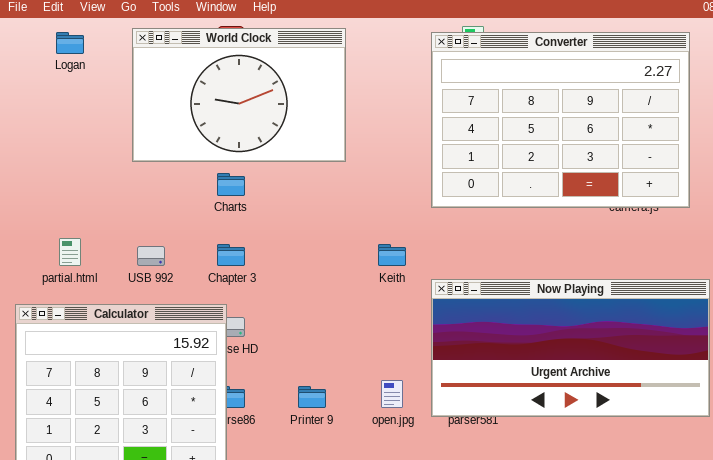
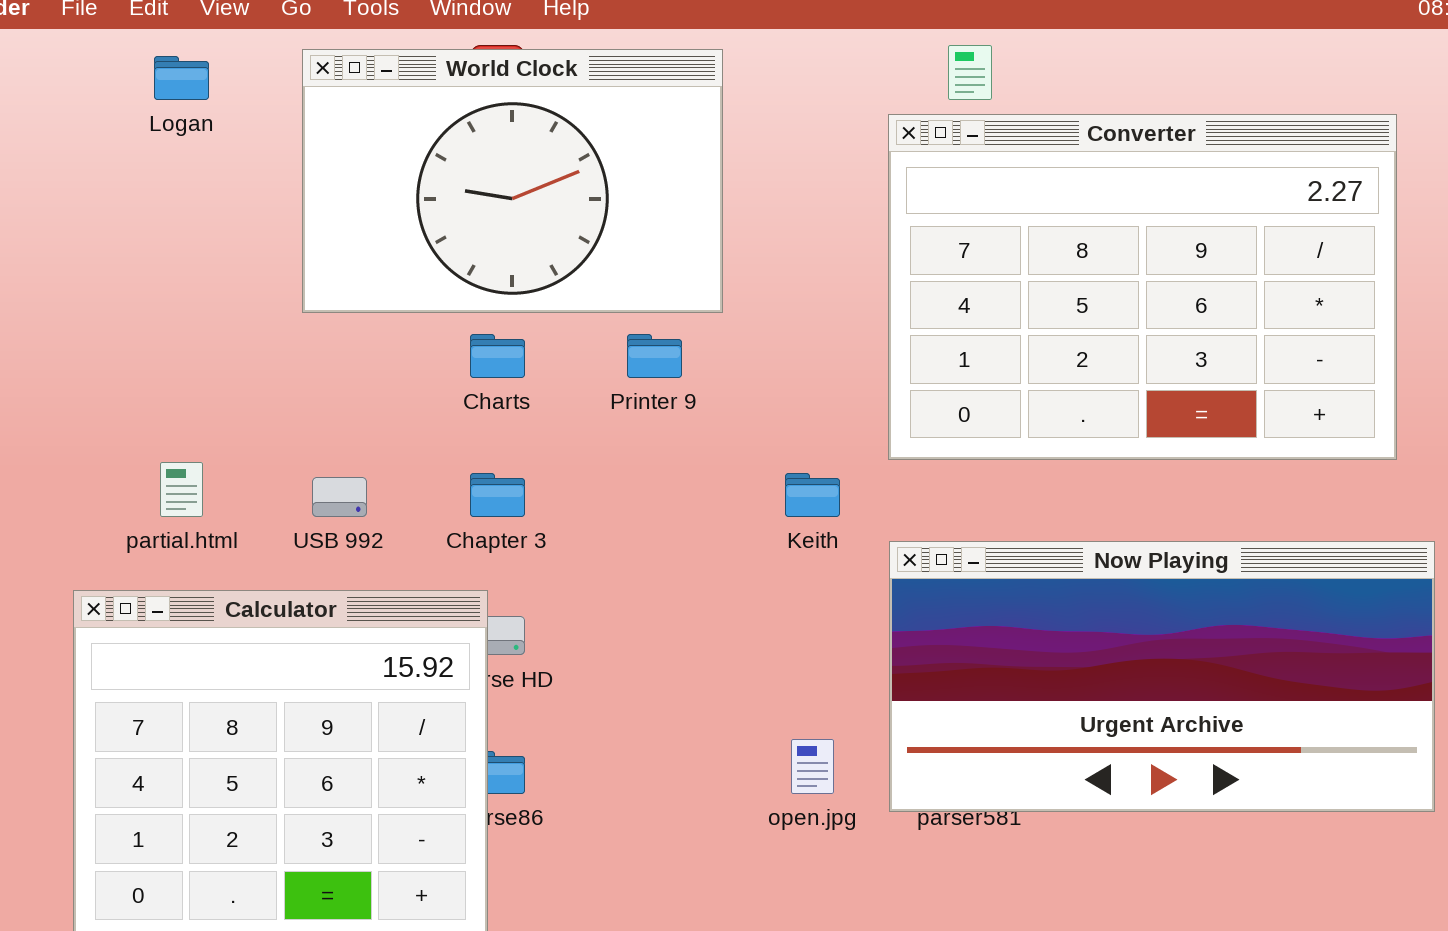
Converter: [431,32,690,208] -> [888,114,1397,460], moved
Printer 9: [298,386,326,408] -> [627,334,682,378], moved

